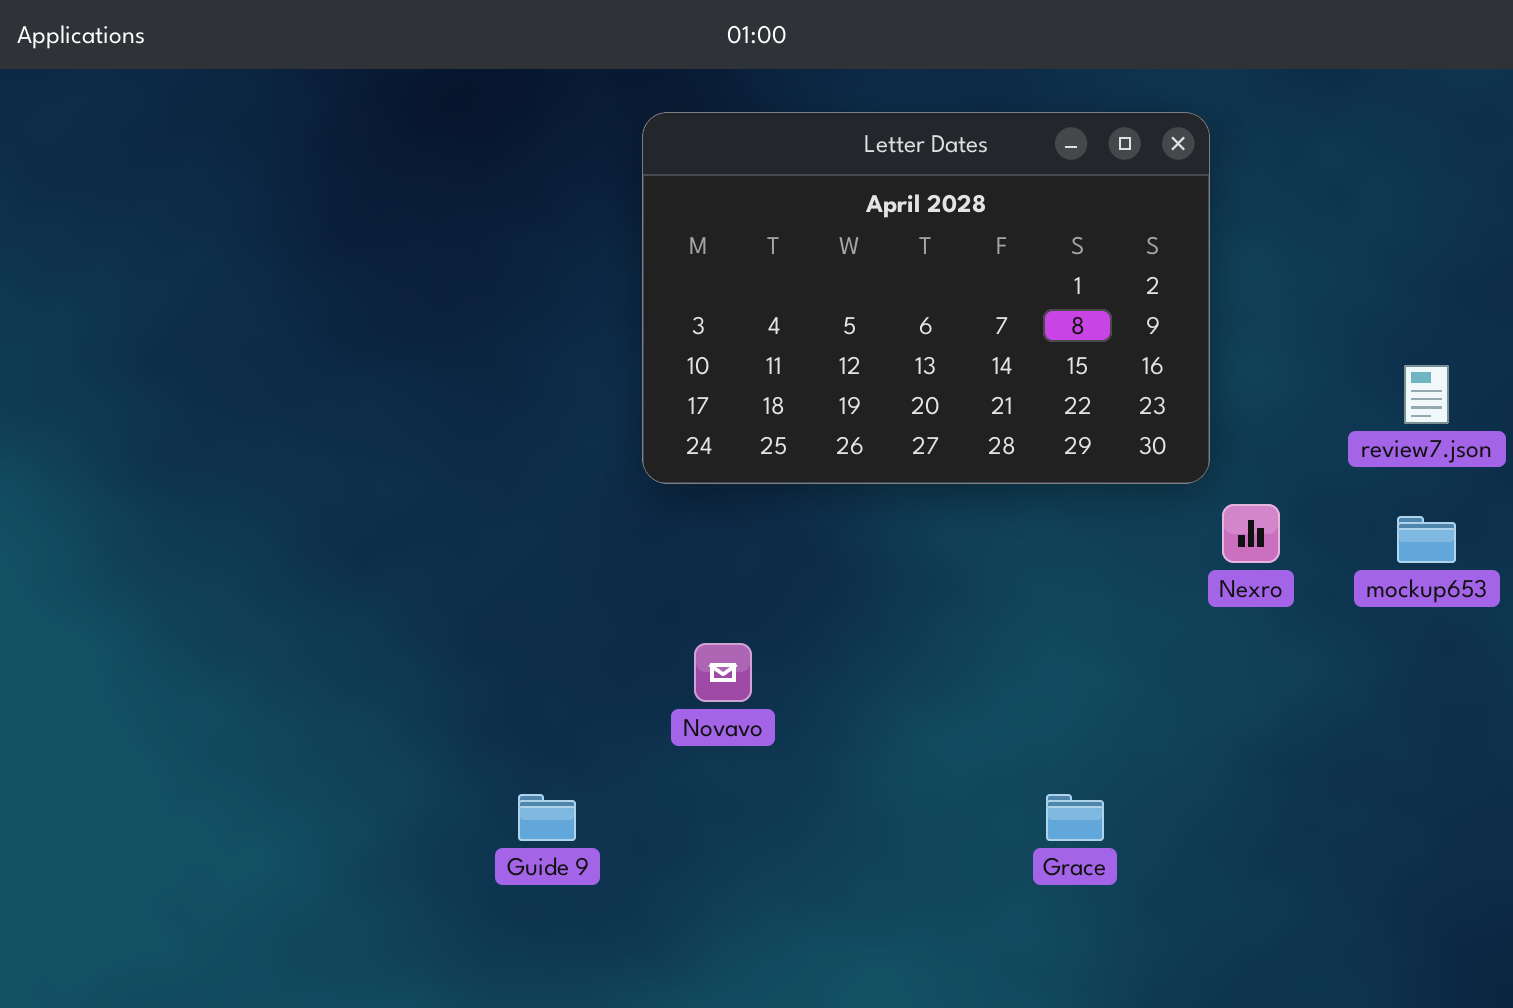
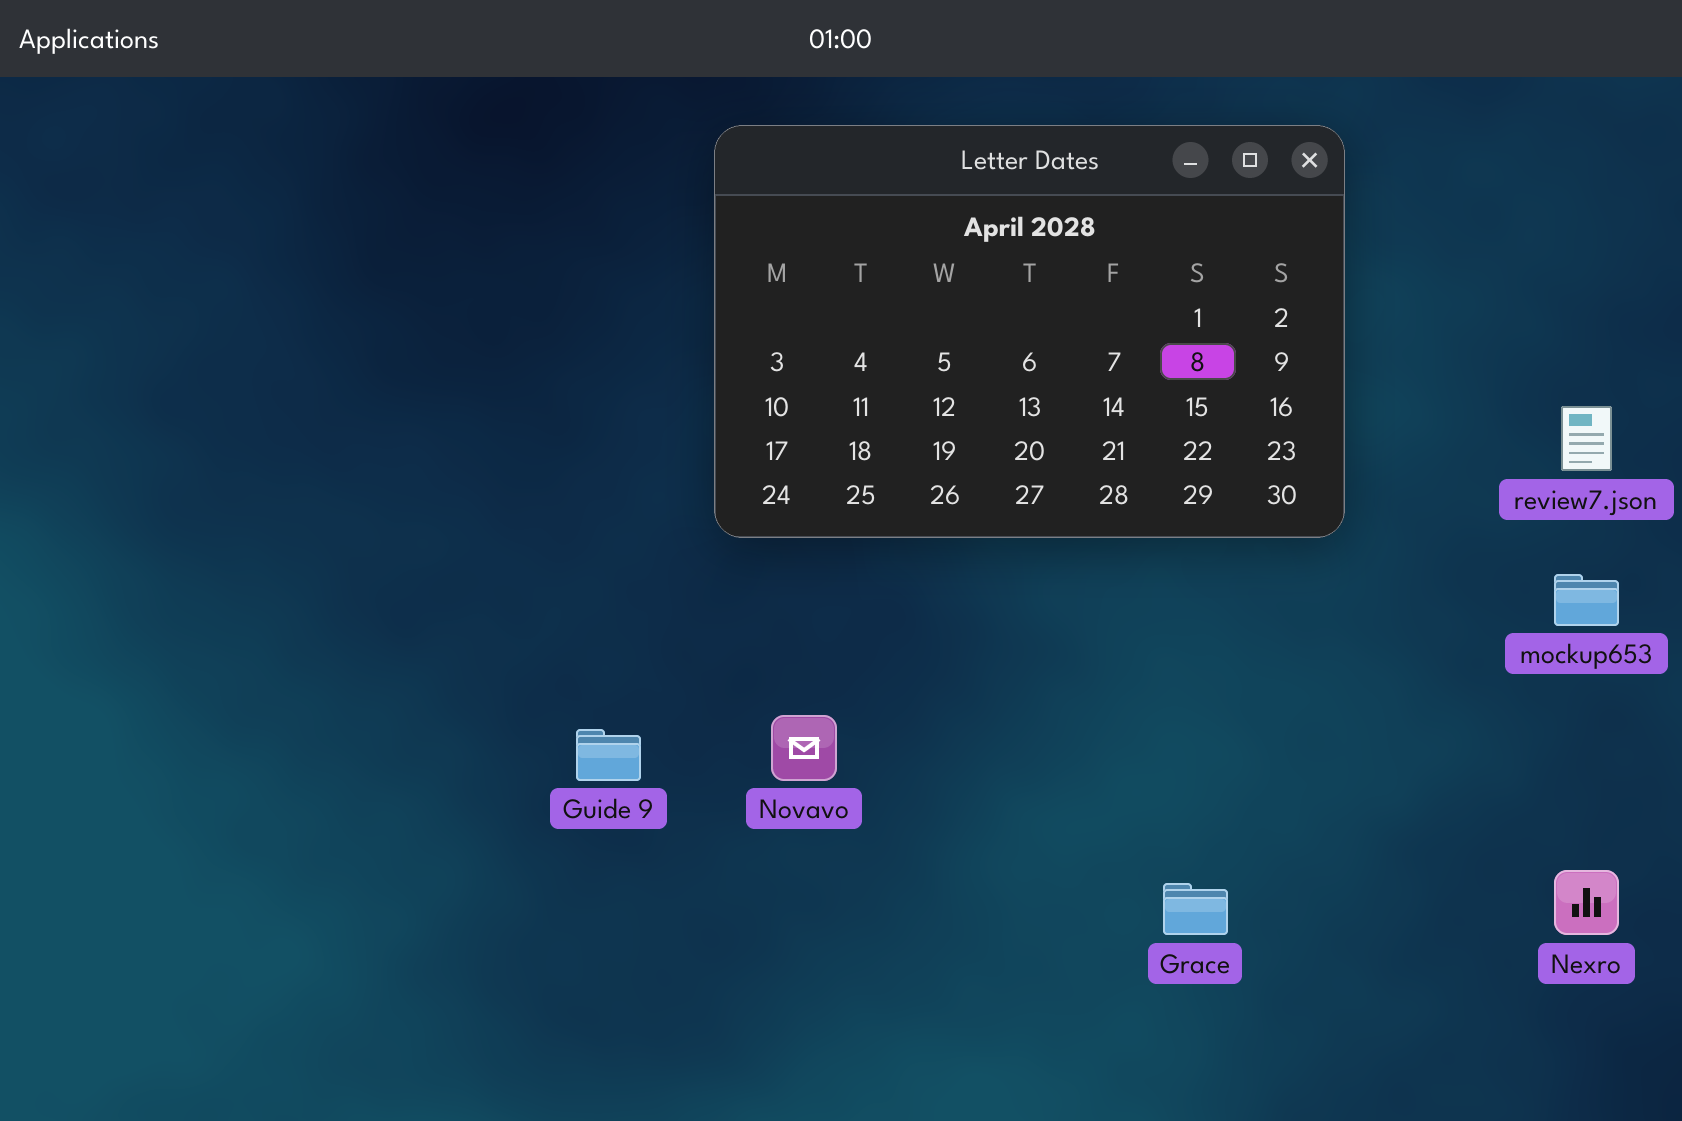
Nexro: [1222,504,1280,563] -> [1554,870,1619,935], moved
Guide 9: [518,794,576,841] -> [576,729,641,781], moved

